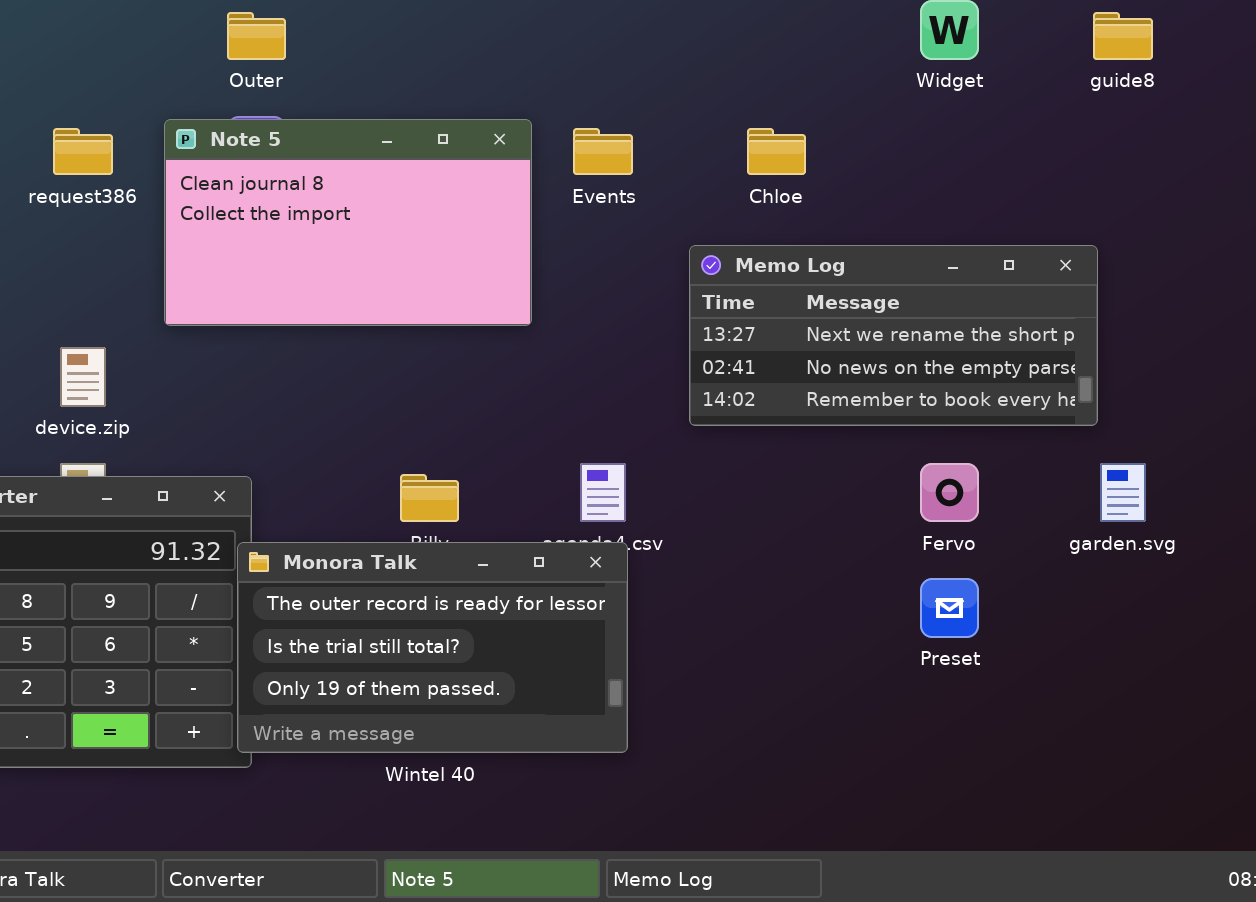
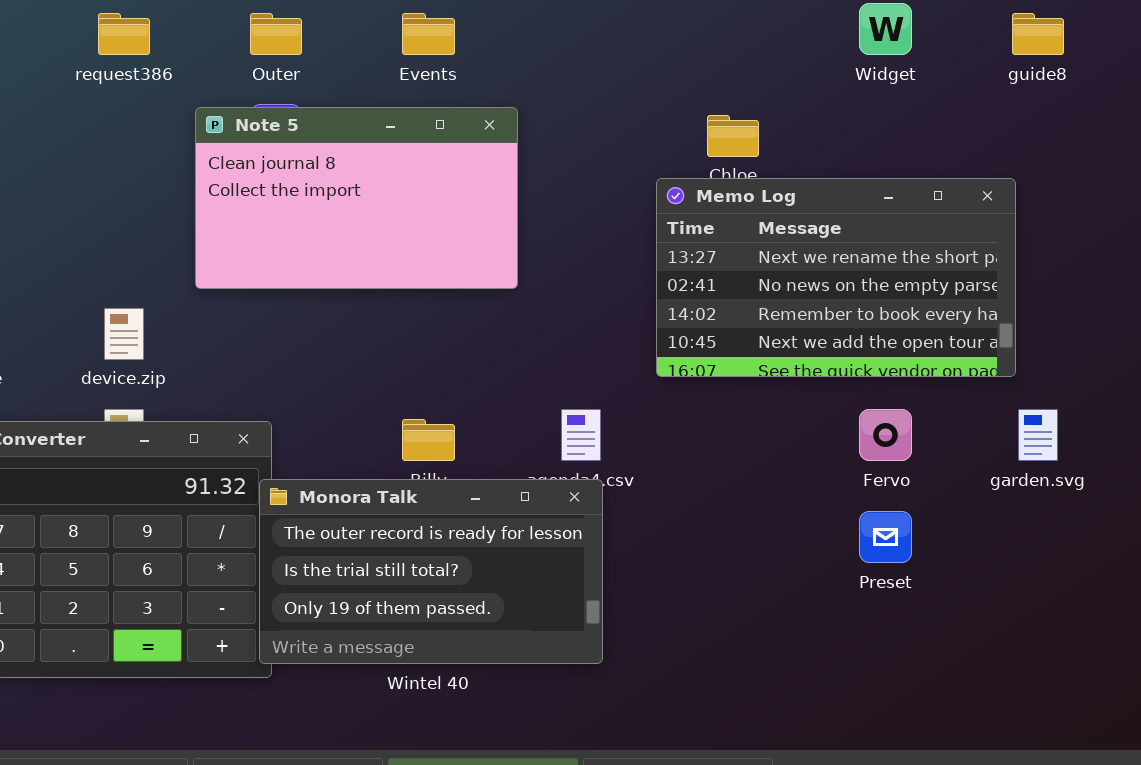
request386: [53,128,113,175] -> [98,13,150,55], moved
Events: [573,128,633,175] -> [402,13,455,55], moved
Memo Log: [689,245,1098,426] -> [656,178,1016,377], resized

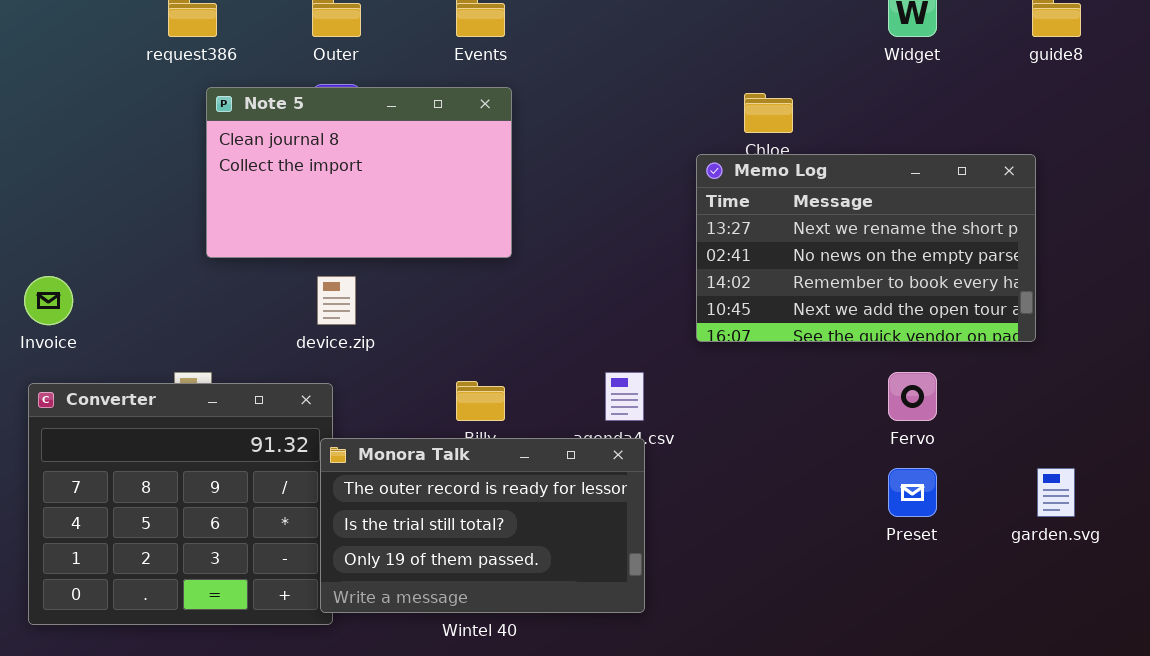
Note 5: [195,107,518,289] -> [206,87,512,258], moved
device.zip: [104,308,144,360] -> [317,276,356,325], moved
garden.svg: [1018,409,1058,461] -> [1037,468,1075,517], moved

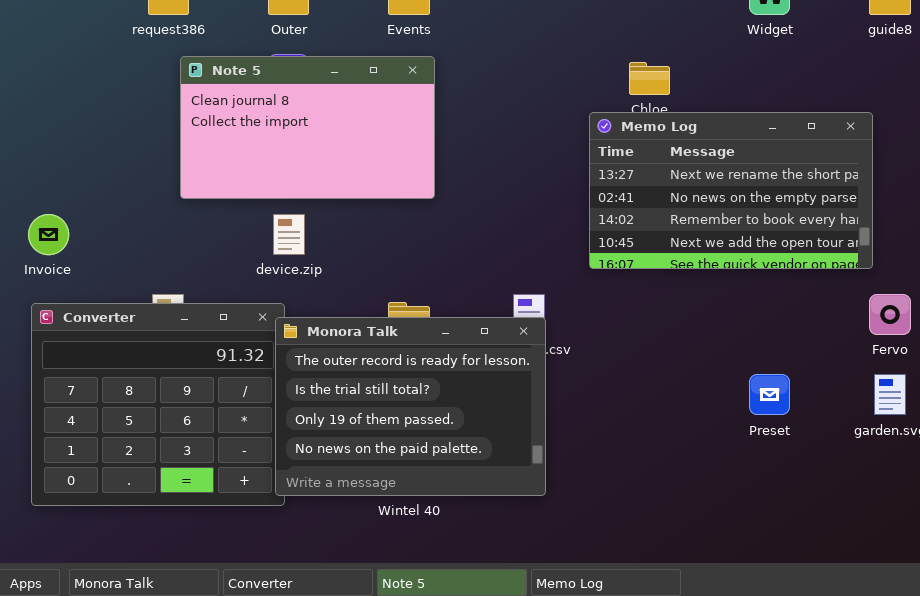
Fervo: [888,372,937,421] -> [869,294,911,335], moved
Monora Talk: [320,438,645,613] -> [275,317,546,496], resized

